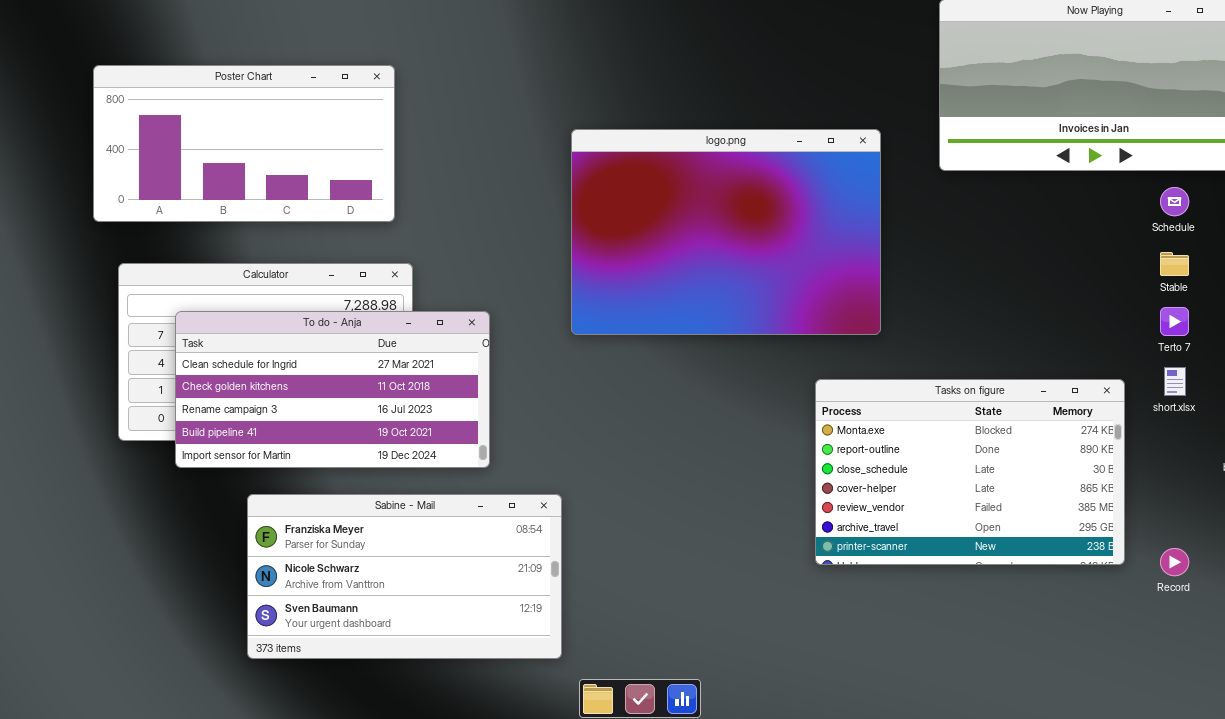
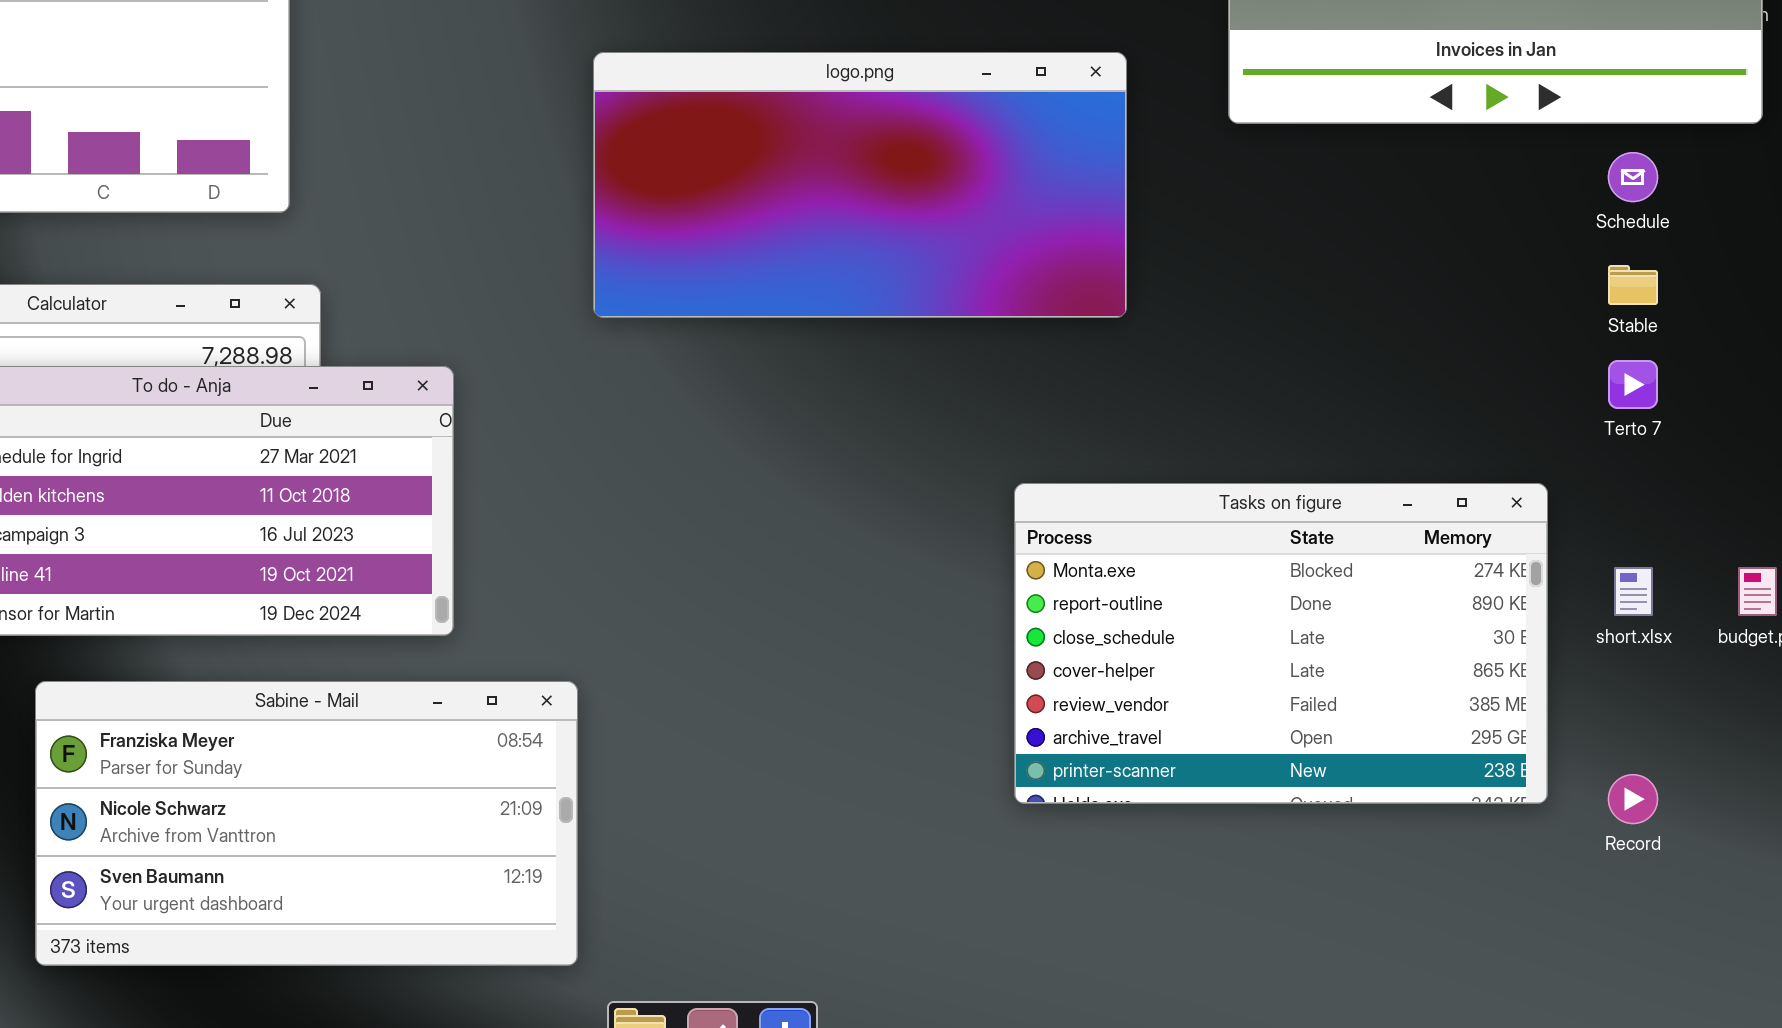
logo.png: [571,129,881,335] -> [593,52,1127,318], resized
short.xlsx: [1164,367,1186,396] -> [1614,567,1653,616], moved

